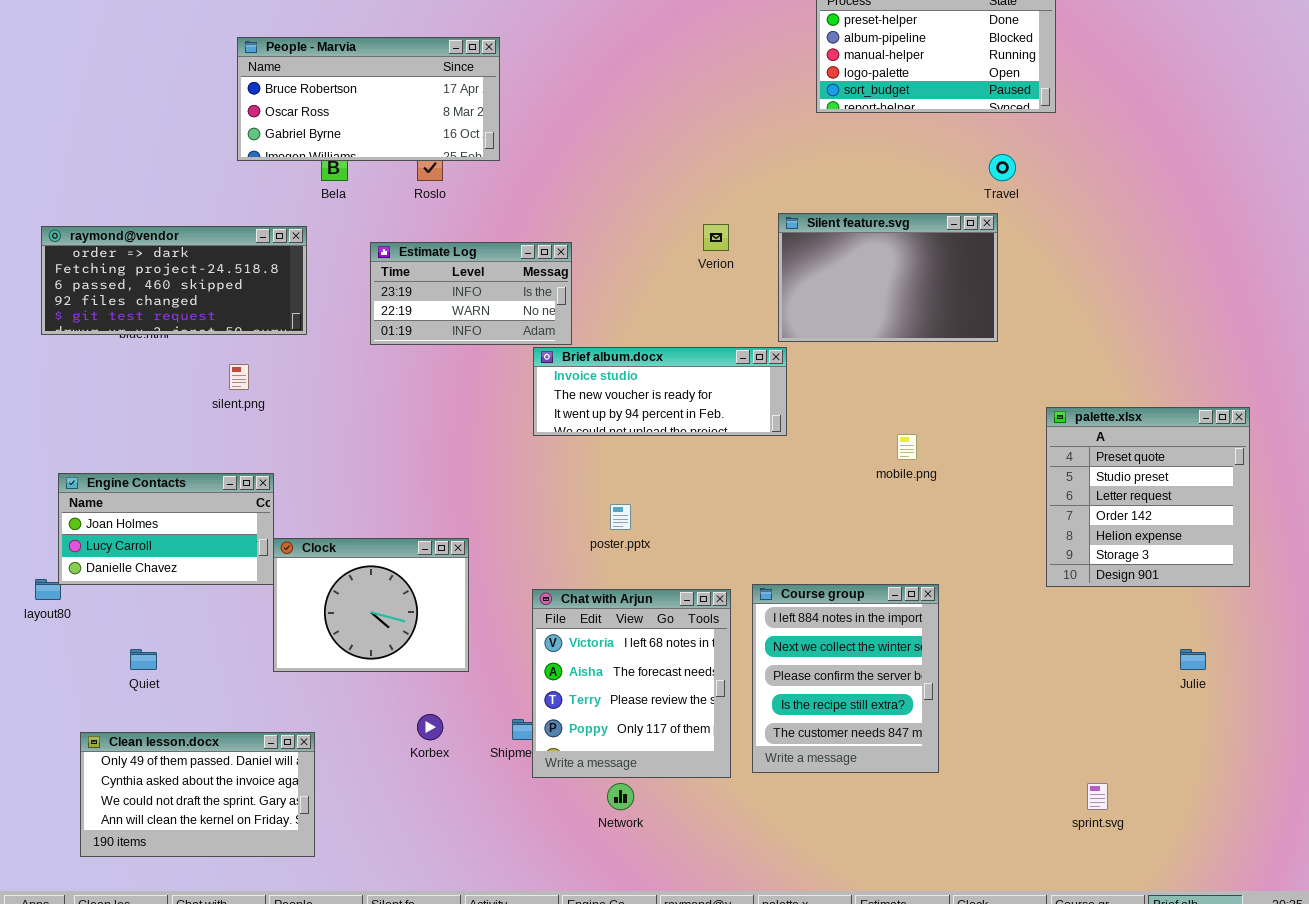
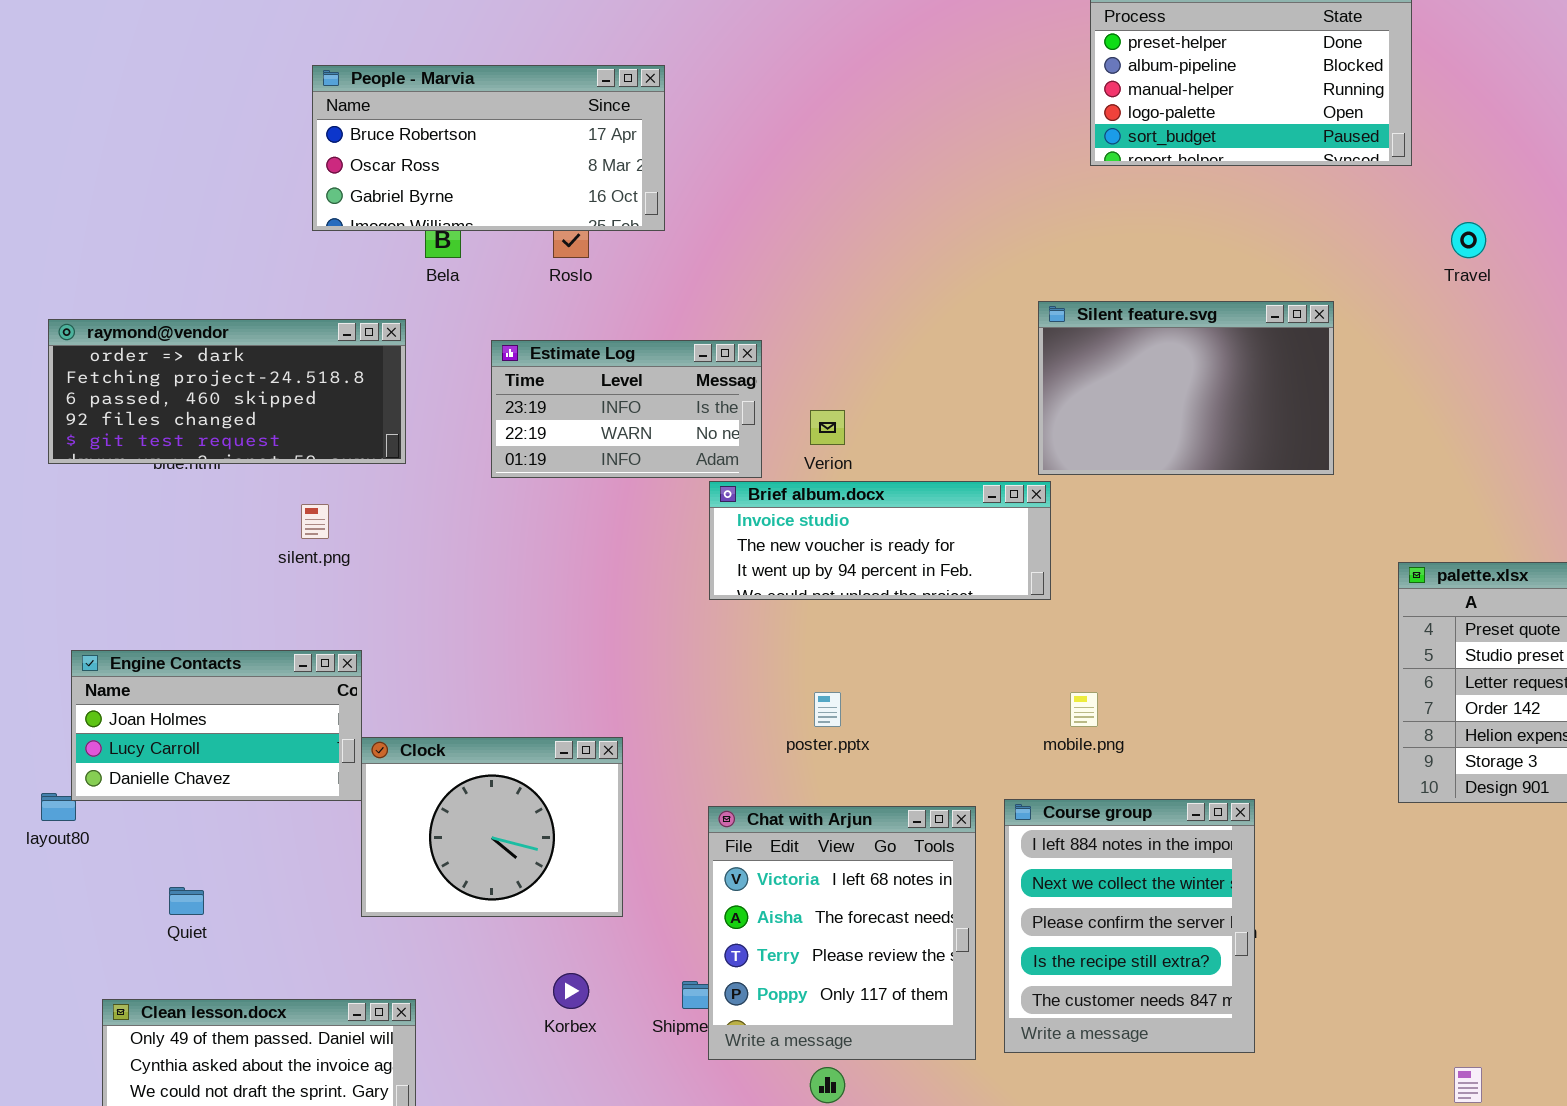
Travel: [989,154,1016,181] -> [1451,222,1486,258], moved
Verion: [703,224,729,251] -> [810,410,845,445], moved
mobile.png: [897,434,917,460] -> [1070,692,1098,727], moved

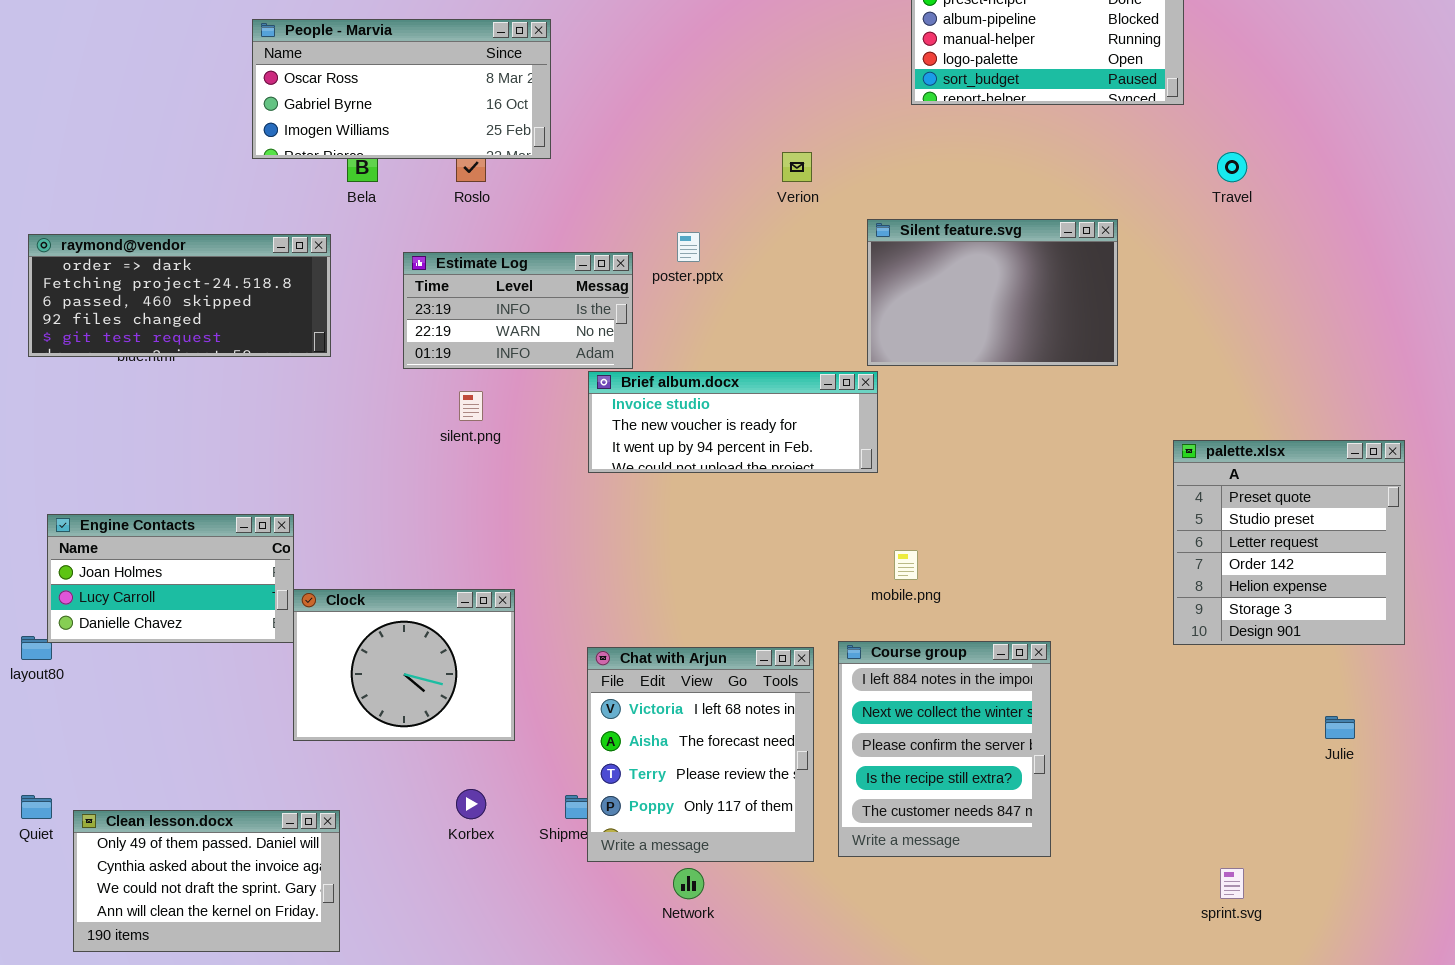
People - Marvia: [312,65,665,231] -> [252,19,551,159], scrolled down 1 row
Verion: [810,410,845,445] -> [782,152,812,182], moved
silent.png: [301,504,329,539] -> [459,391,483,421], moved
poster.pptx: [814,692,841,727] -> [677,232,700,262], moved
Quiet: [169,887,204,915] -> [21,795,52,819], moved

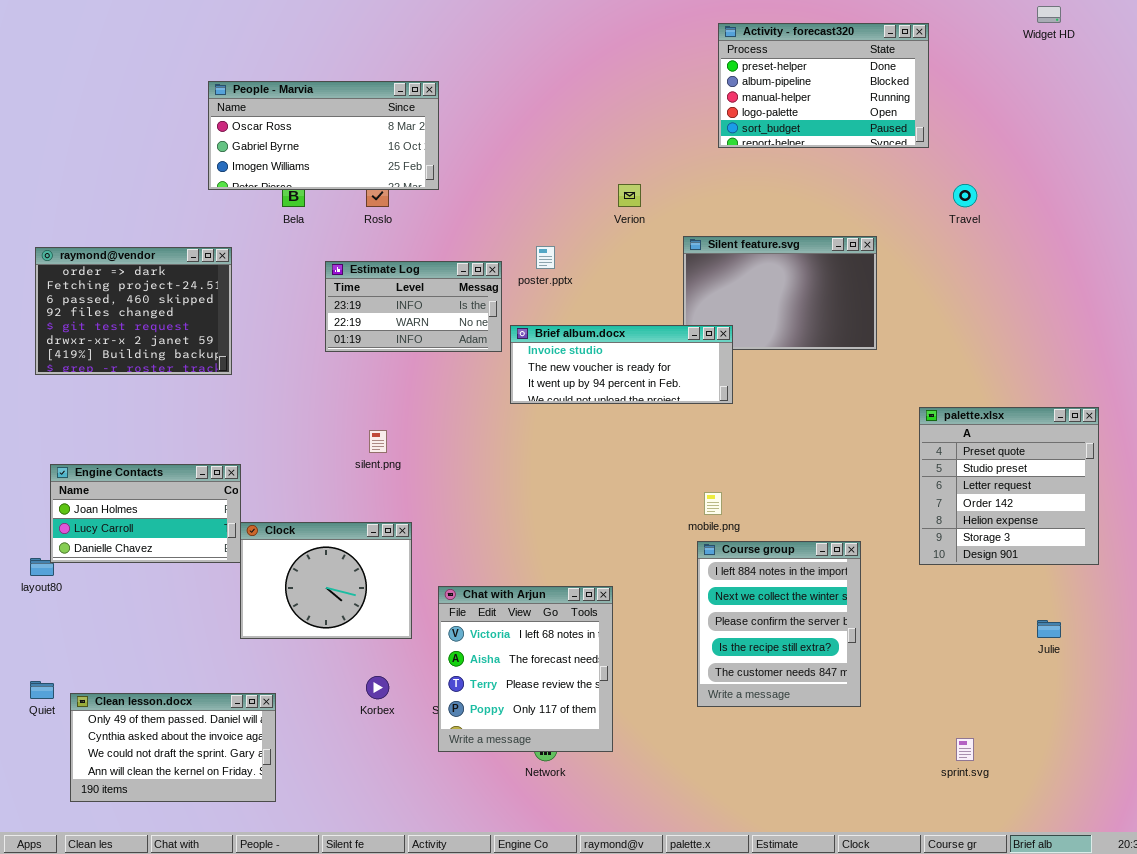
raymond@vendor: [28,234,331,357] -> [35,247,232,375], resized
Brief album.docx: [588,371,878,473] -> [510,325,733,404], moved
silent.png: [459,391,483,421] -> [369,430,387,453], moved
Course group: [838,641,1051,857] -> [697,541,861,707], moved
Chat with Arjun: [587,647,814,862] -> [438,586,613,752], moved

